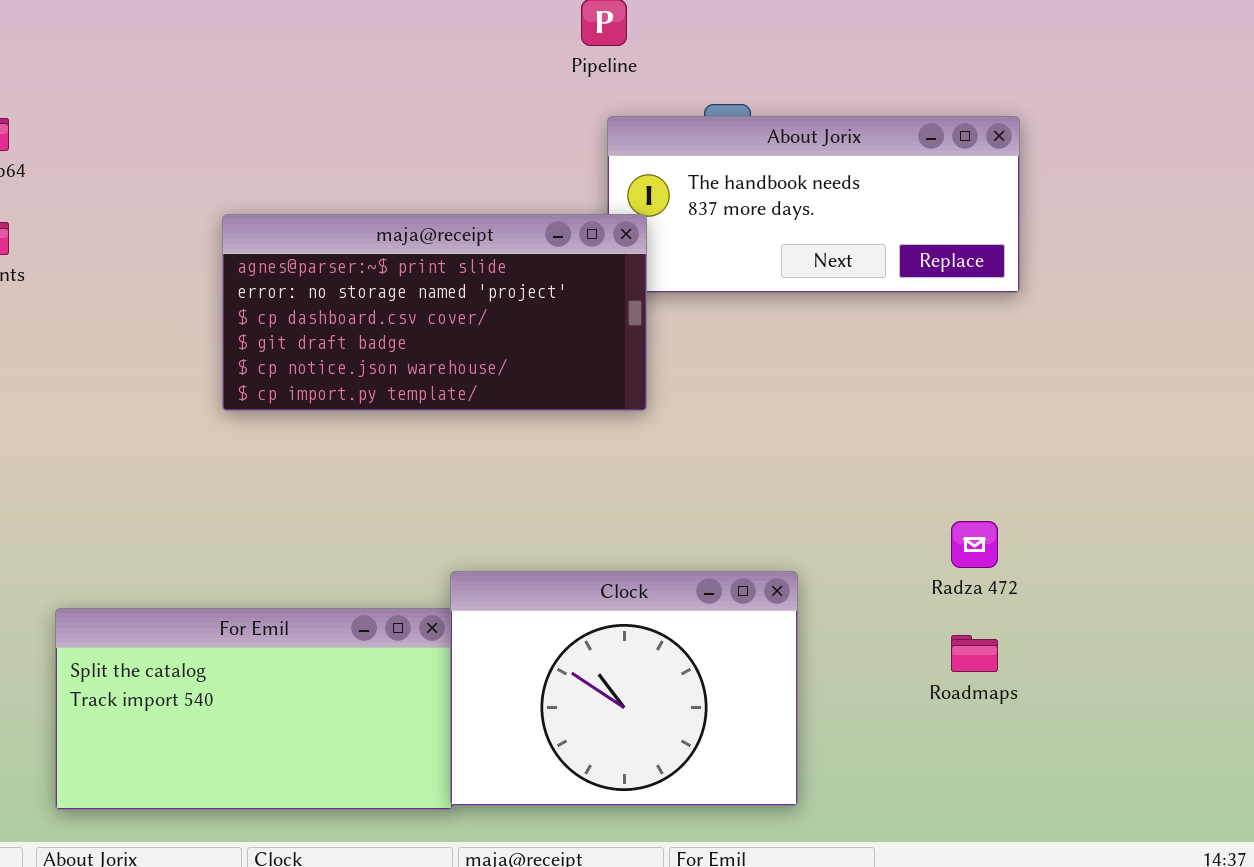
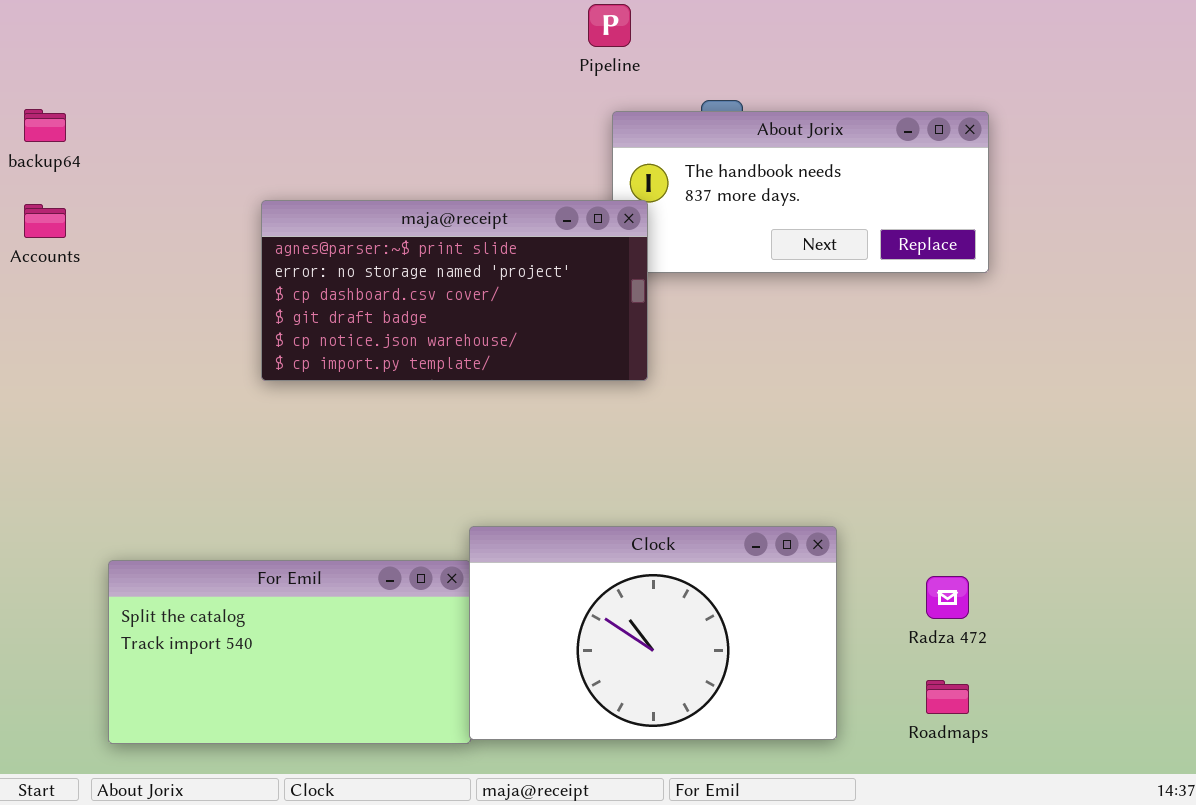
Radza 472: [951,521,998,568] -> [926,576,969,619], moved
Clock: [450,571,798,806] -> [469,526,837,740], resized
Roadmaps: [951,635,998,672] -> [926,680,969,714], moved

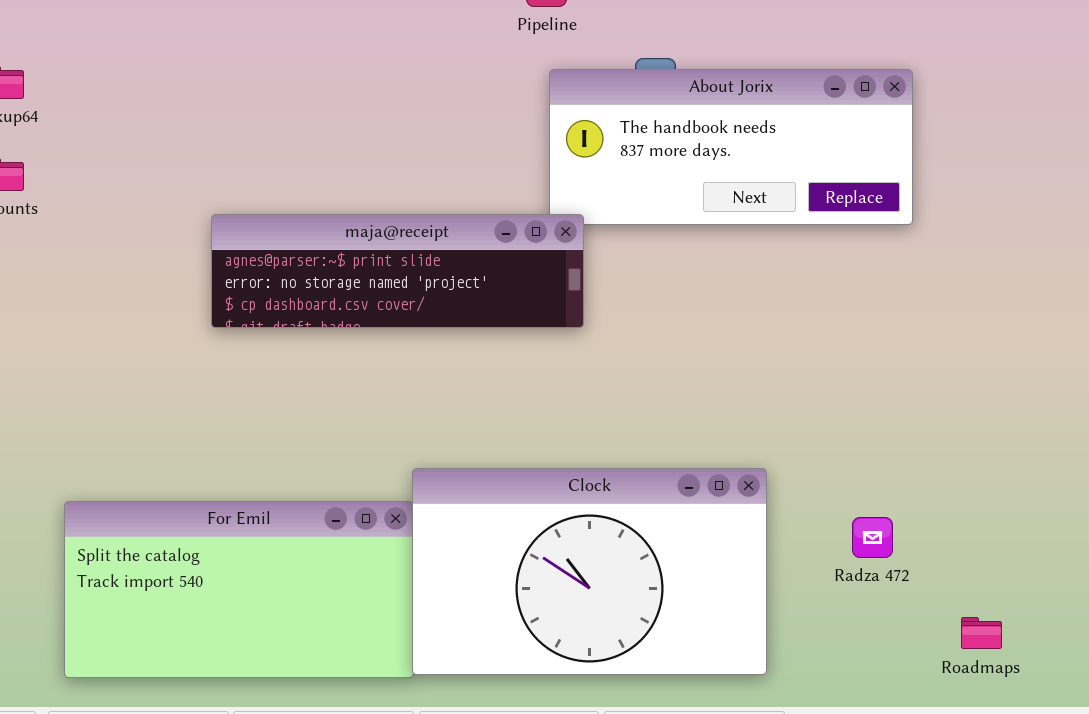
maja@receipt: [261,200,648,381] -> [211,214,584,328], resized
Roadmaps: [926,680,969,714] -> [961,617,1002,649], moved

